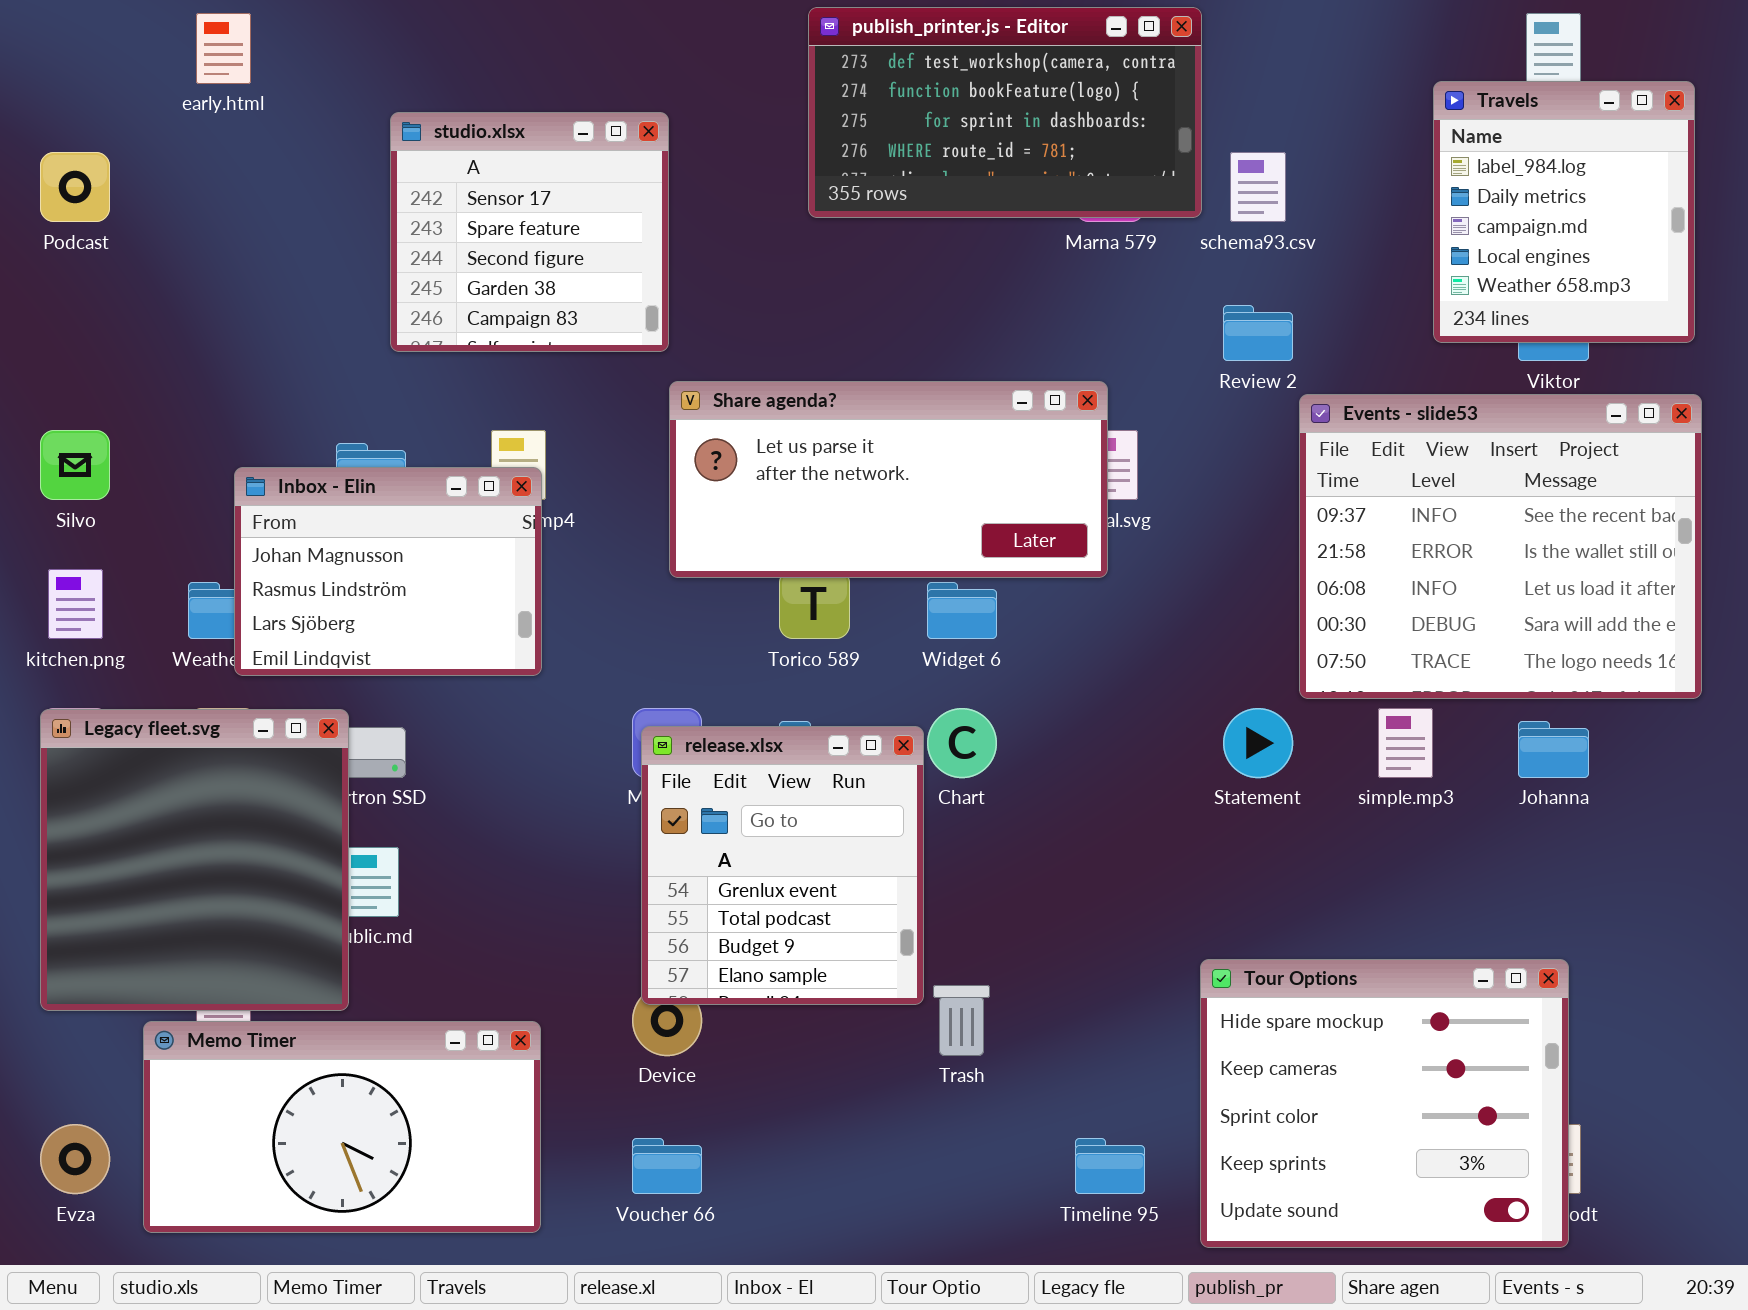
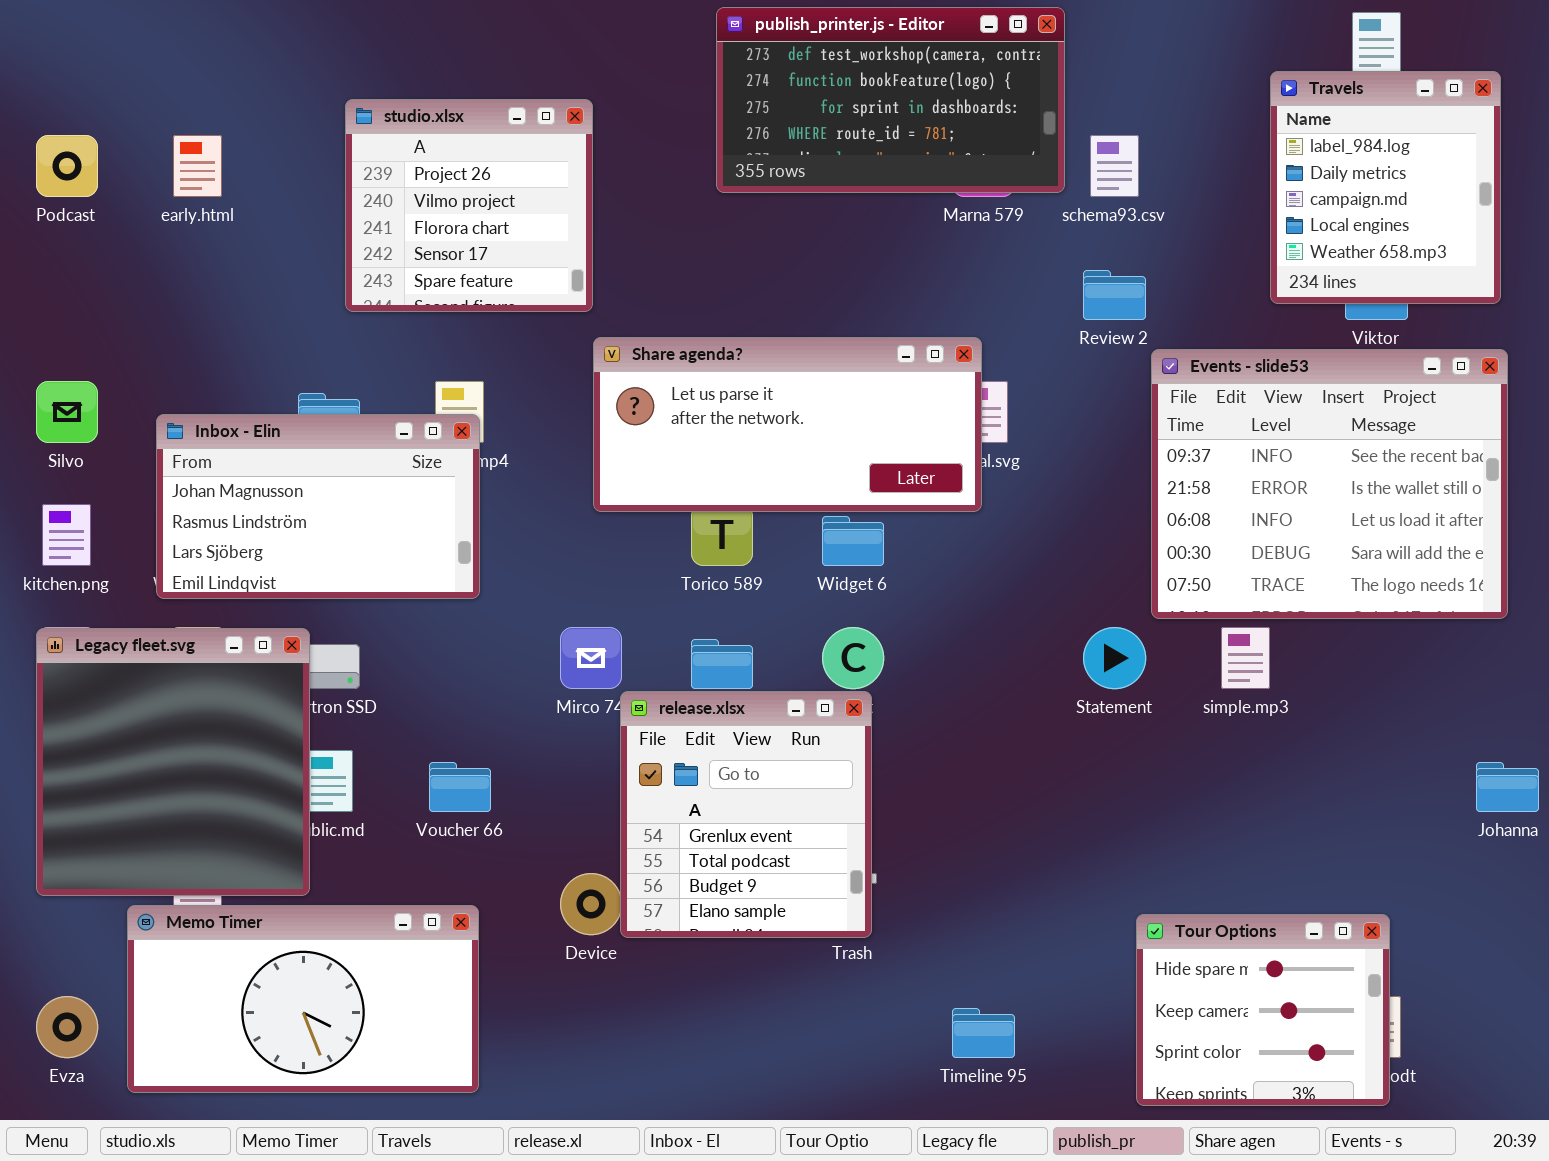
early.html: [196,13,251,84] -> [173,135,222,197], moved
studio.xlsx: [390,112,669,352] -> [345,99,593,312], scrolled up 3 rows
Inbox - Elin: [234,467,542,676] -> [156,414,480,599], resized
Johanna: [1518,721,1589,778] -> [1476,762,1539,812], moved
release.xlsx: [641,726,924,1005] -> [620,691,872,938], moved
Tour Options: [1200,959,1569,1248] -> [1136,914,1390,1106], resized
Voucher 66: [632,1138,702,1194] -> [429,762,491,812], moved

